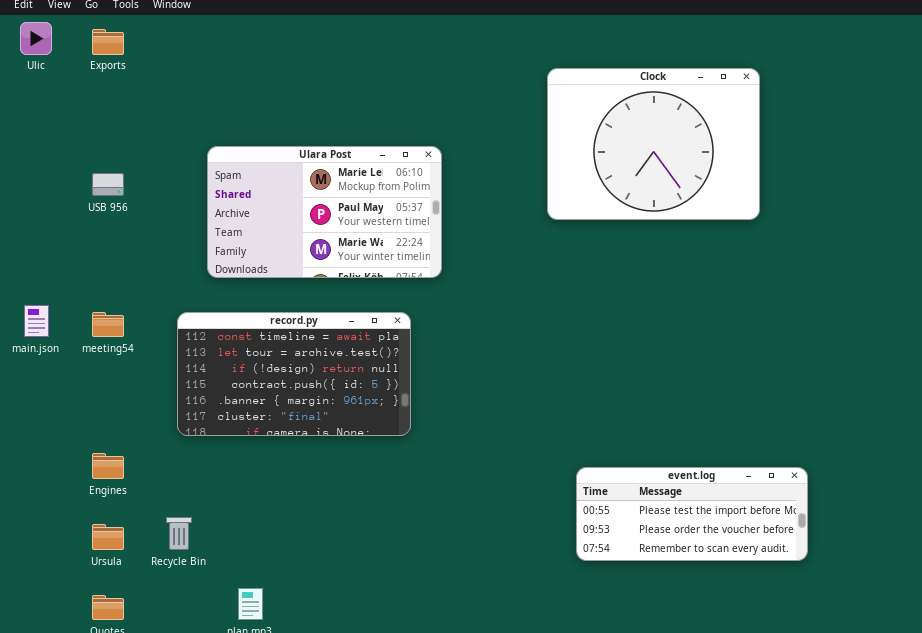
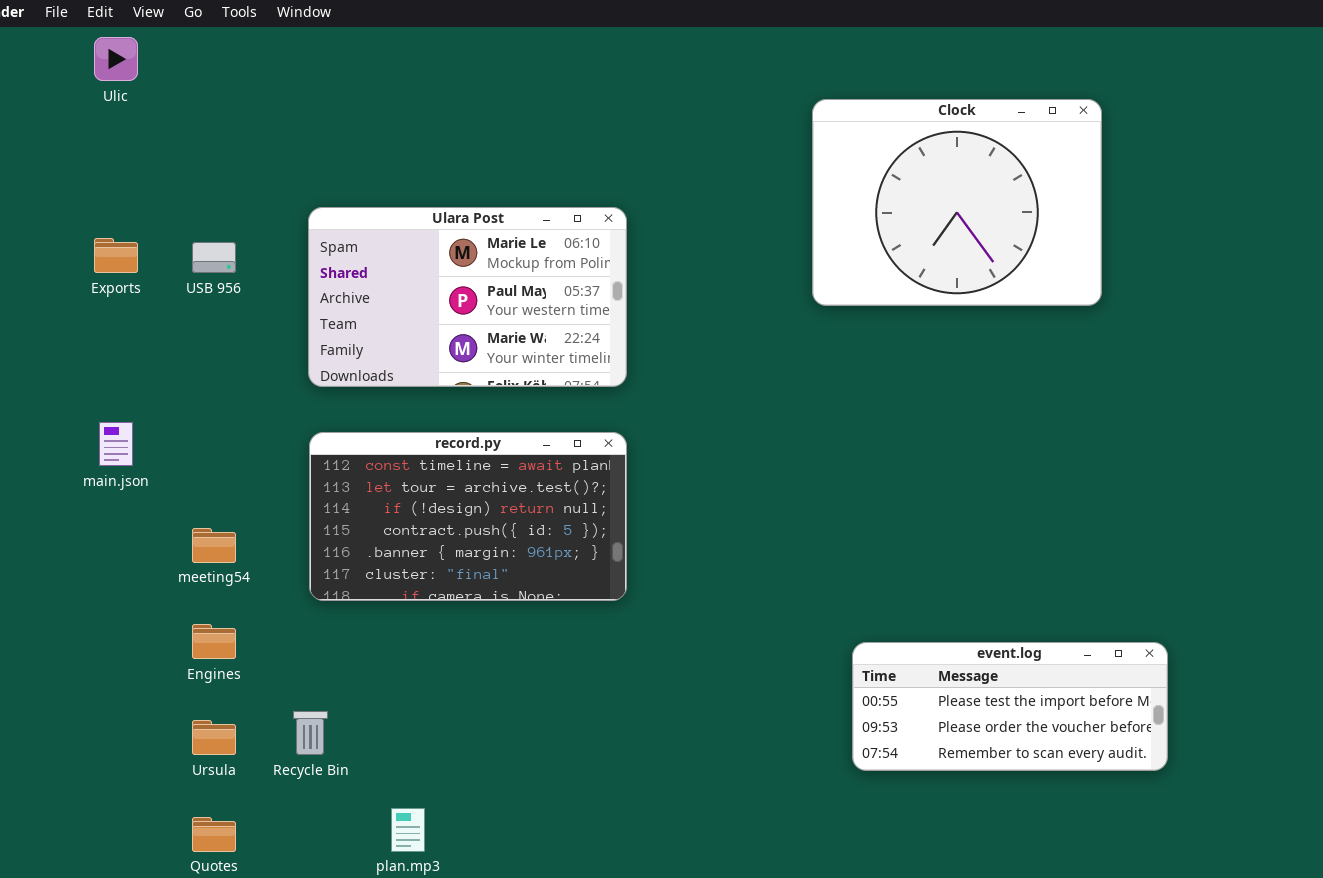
Exports: [92,29,124,55] -> [94,238,138,273], moved
Ulara Post: [207,146,442,278] -> [308,207,627,387], moved
meeting54: [92,312,124,337] -> [192,528,236,563], moved

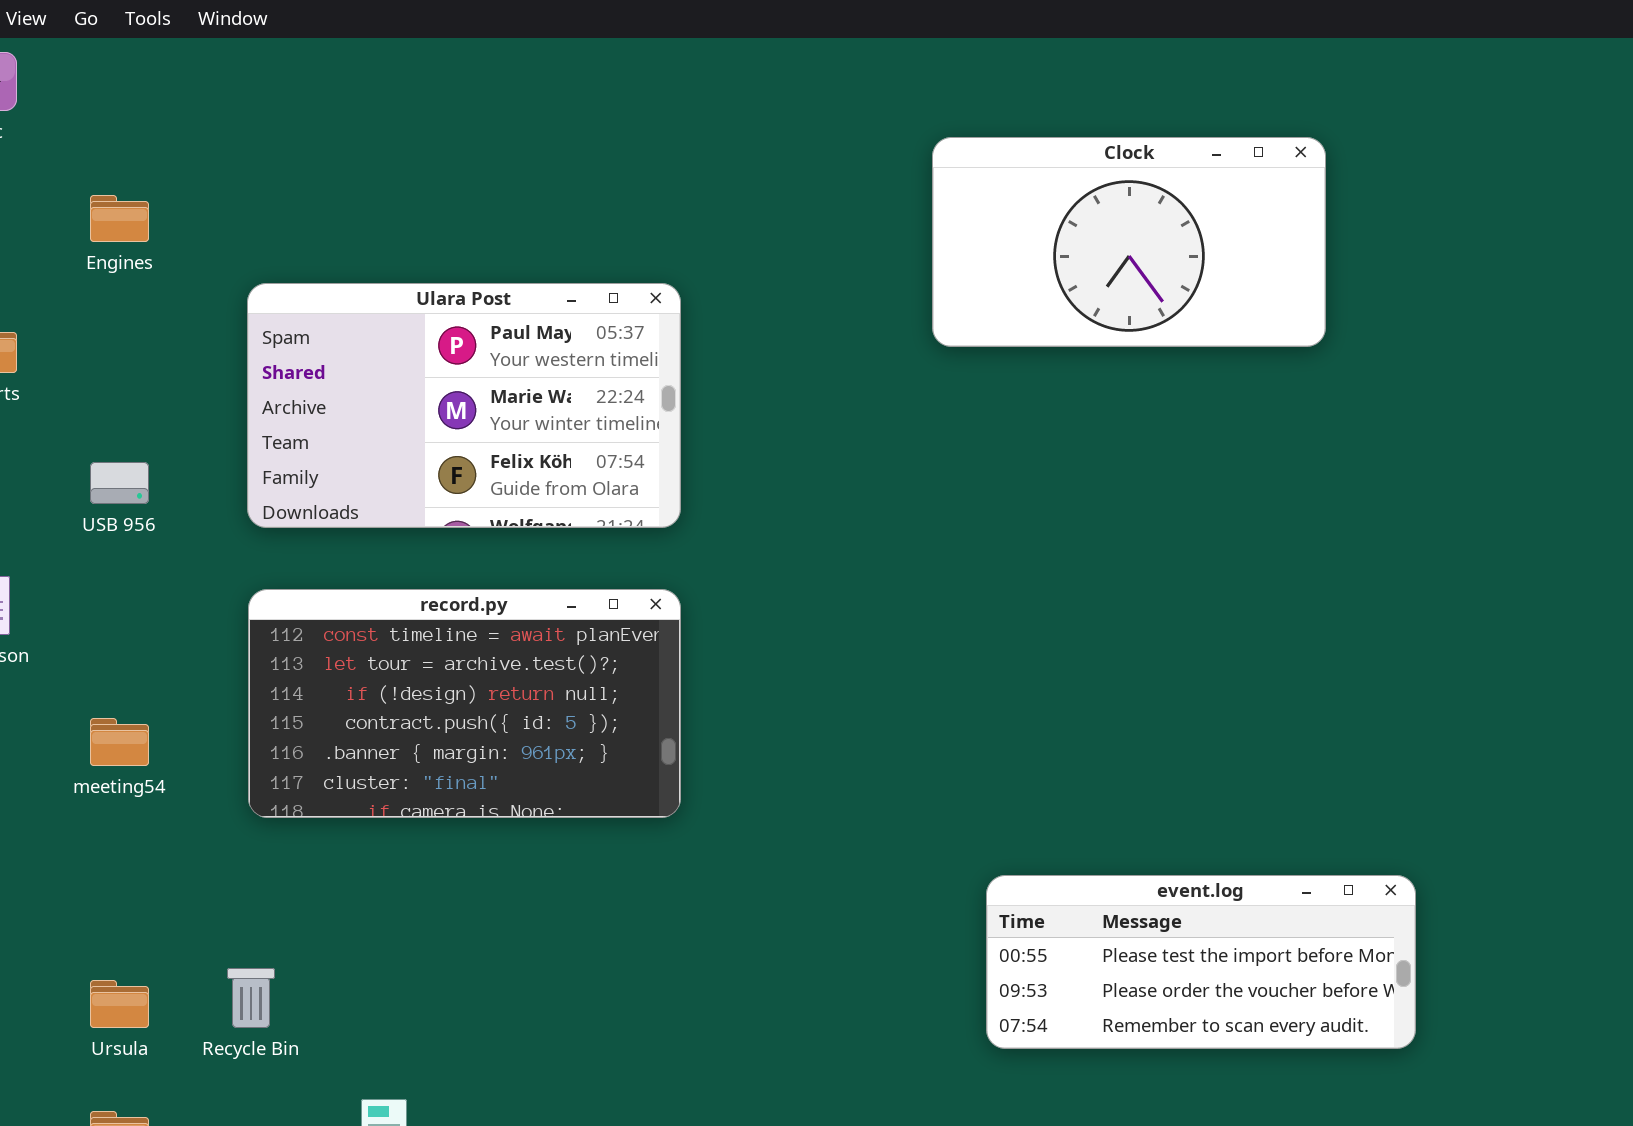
Clock: [812,99,1102,306] -> [932,137,1326,347], resized
Ulara Post: [308,207,627,387] -> [247,283,681,528], scrolled down 1 row
USB 956: [192,242,236,273] -> [90,462,149,504], moved
Engines: [192,624,236,659] -> [90,195,149,242], moved

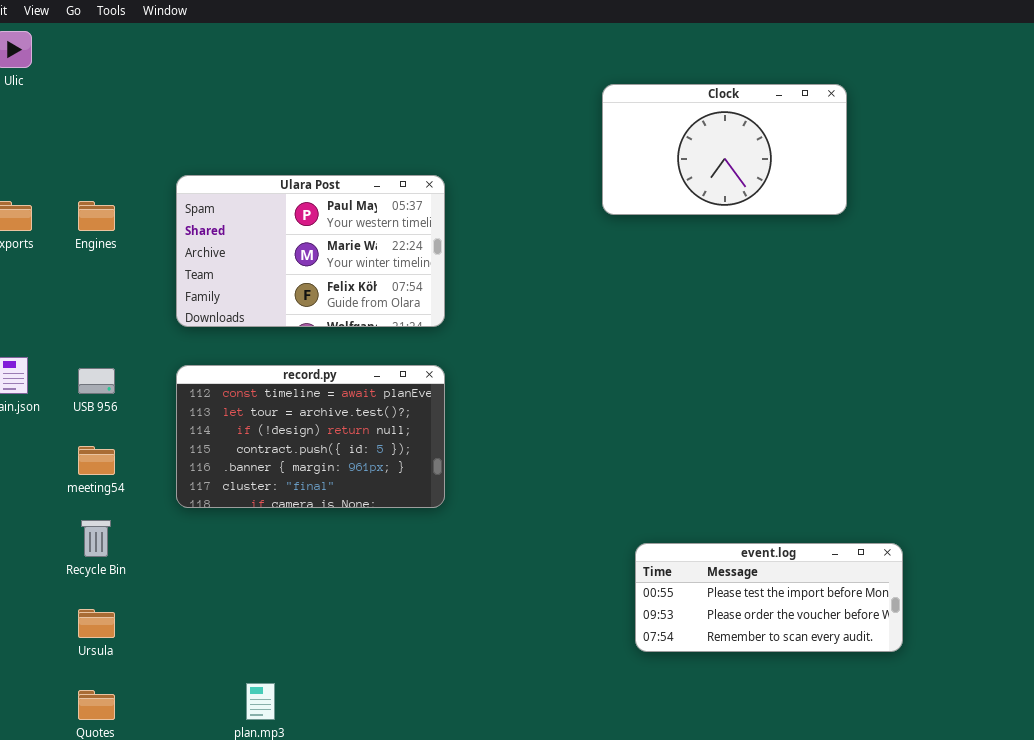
Engines: [90,195,149,242] -> [78,201,115,231], moved
USB 956: [90,462,149,504] -> [78,368,115,394], moved
Recycle Bin: [227,968,275,1028] -> [81,520,111,557], moved

